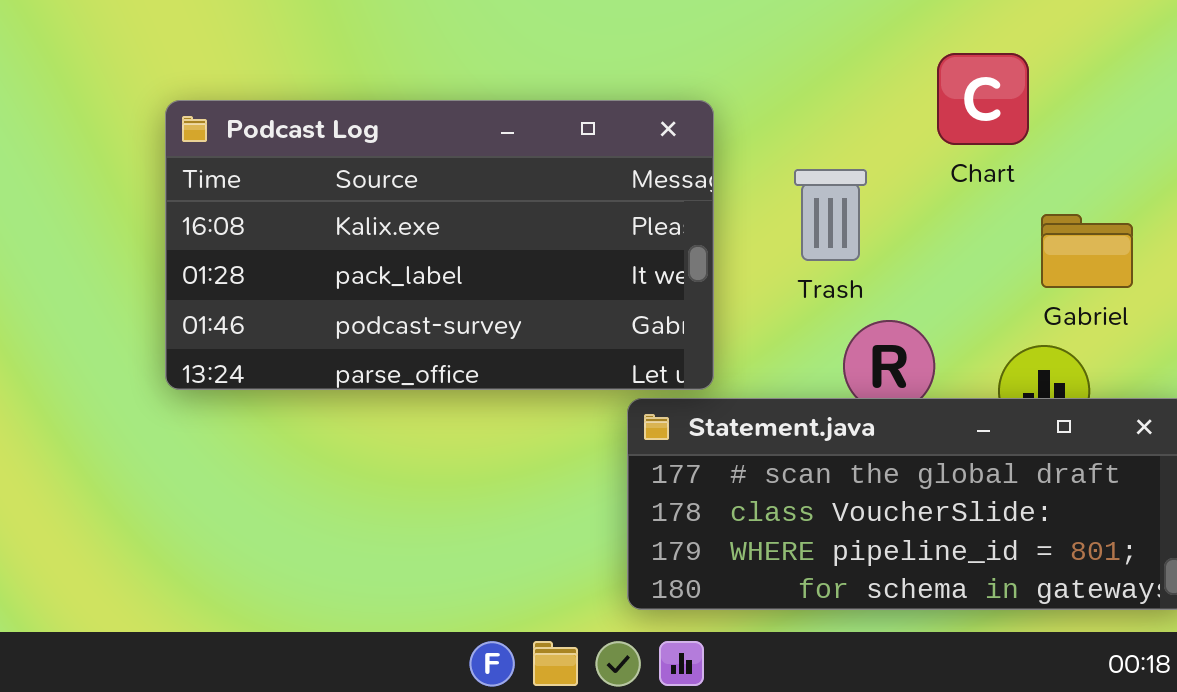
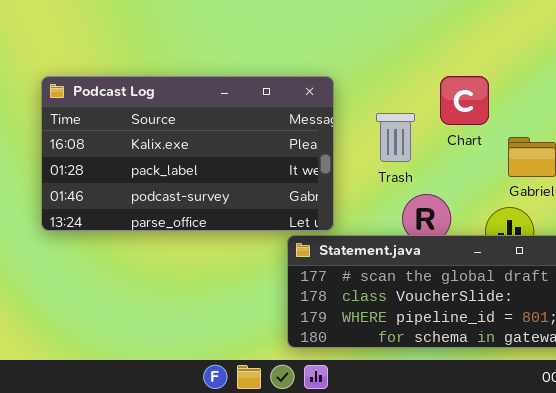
Chart: [937,53,1029,145] -> [440,76,489,125], moved

